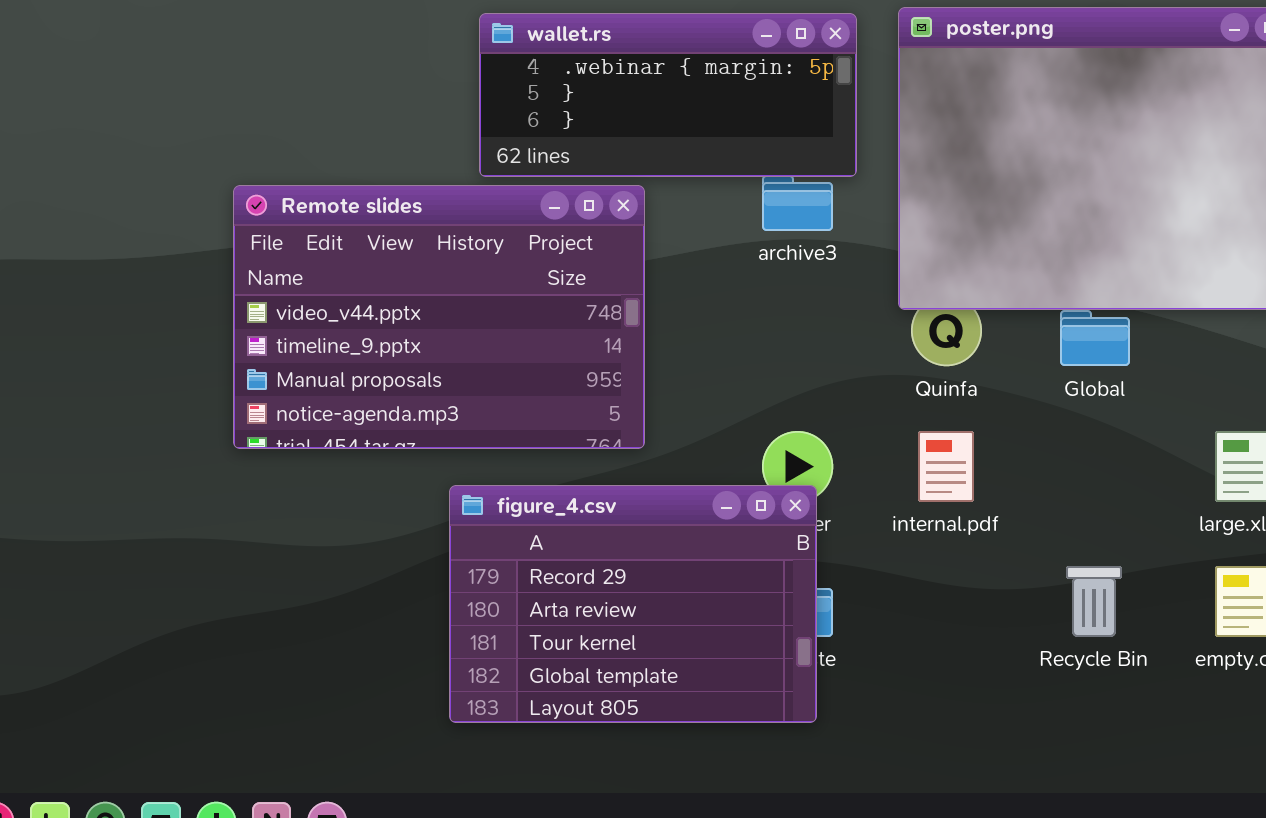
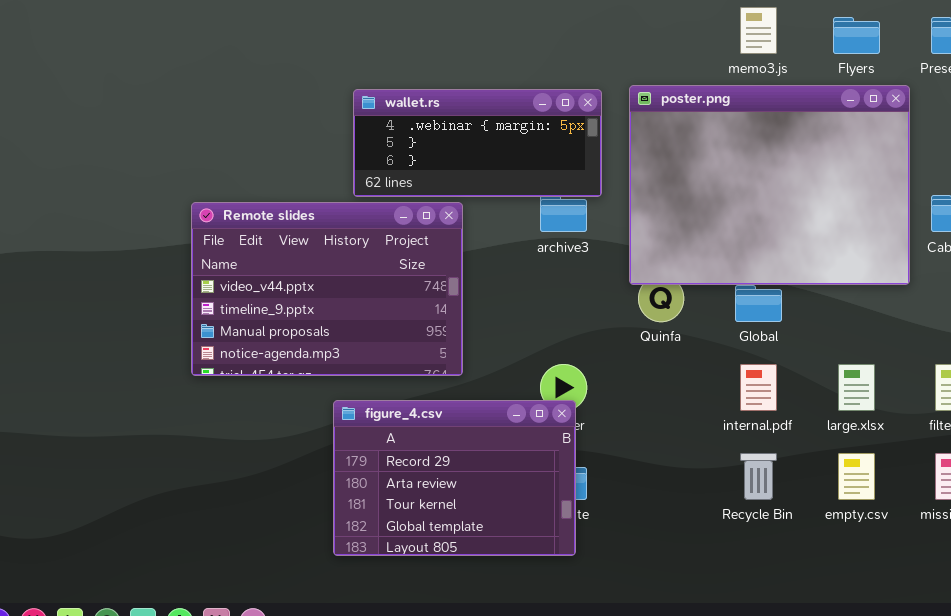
internal.pdf: [918,431,974,502] -> [740,364,777,411], moved

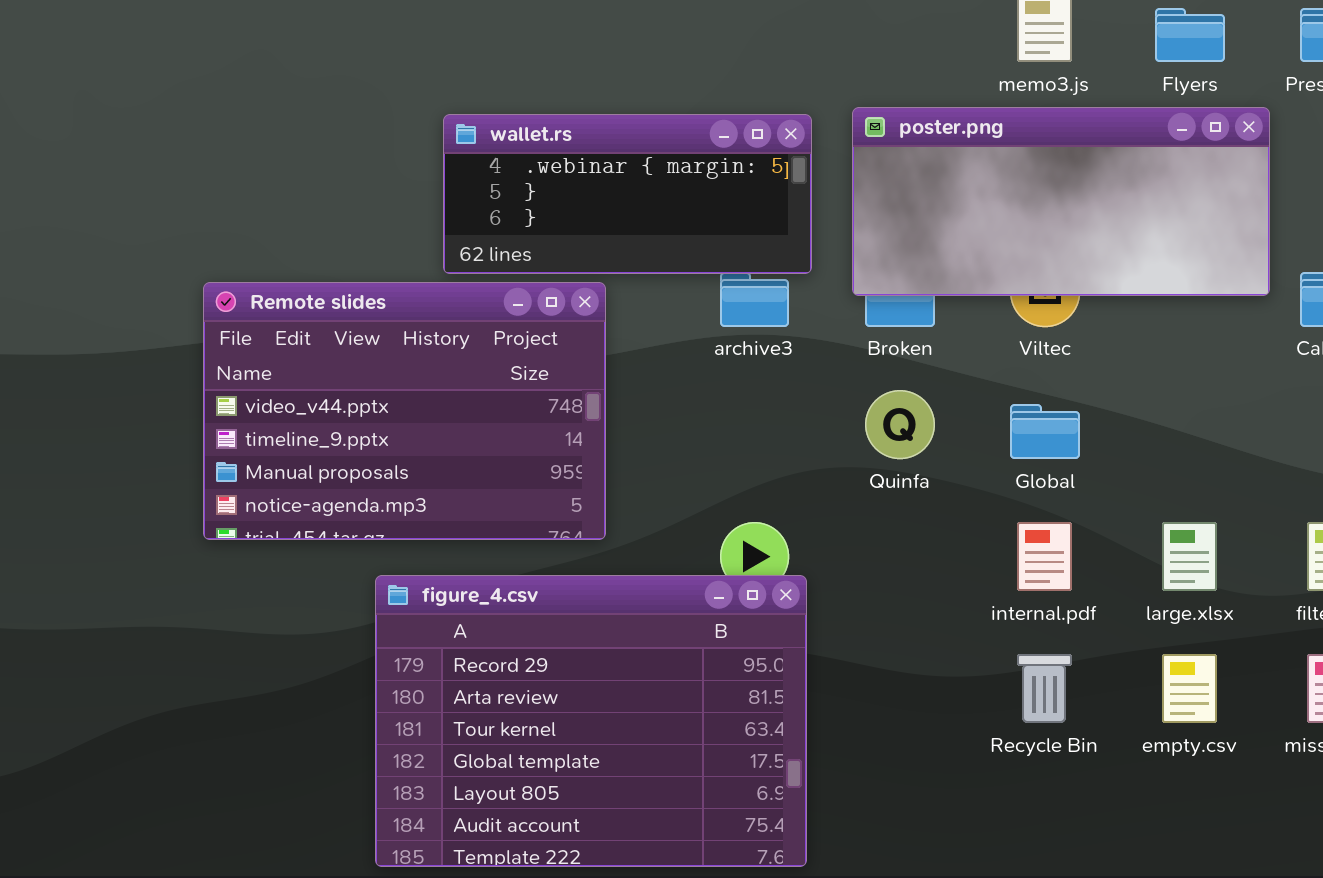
poster.png: [629,85,910,285] -> [852,107,1270,296], resized
figure_4.csv: [333,400,576,556] -> [375,575,807,867], moved, resized

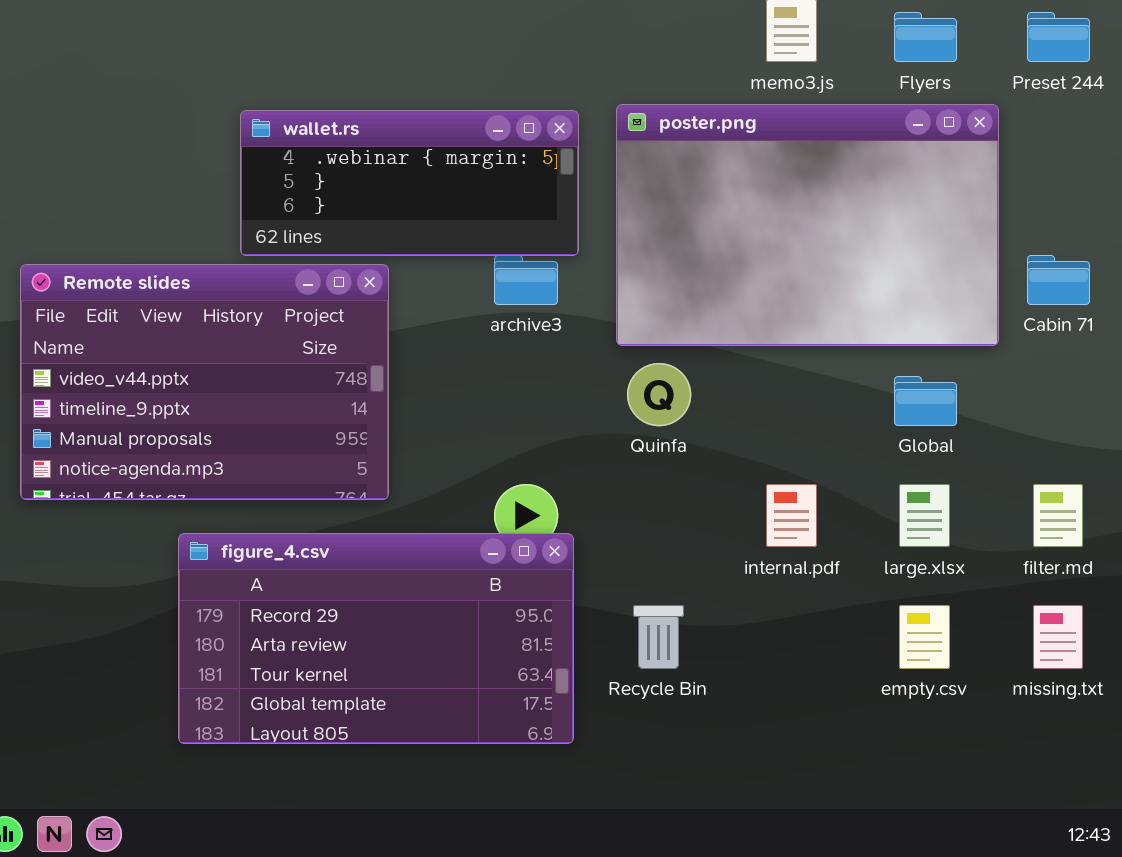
poster.png: [852,107,1270,296] -> [616,104,999,346], resized
Global: [1010,404,1080,459] -> [894,376,957,426], moved
figure_4.csv: [375,575,807,867] -> [178,533,574,744], resized
Recycle Bin: [1017,654,1072,723] -> [633,605,684,669], moved

